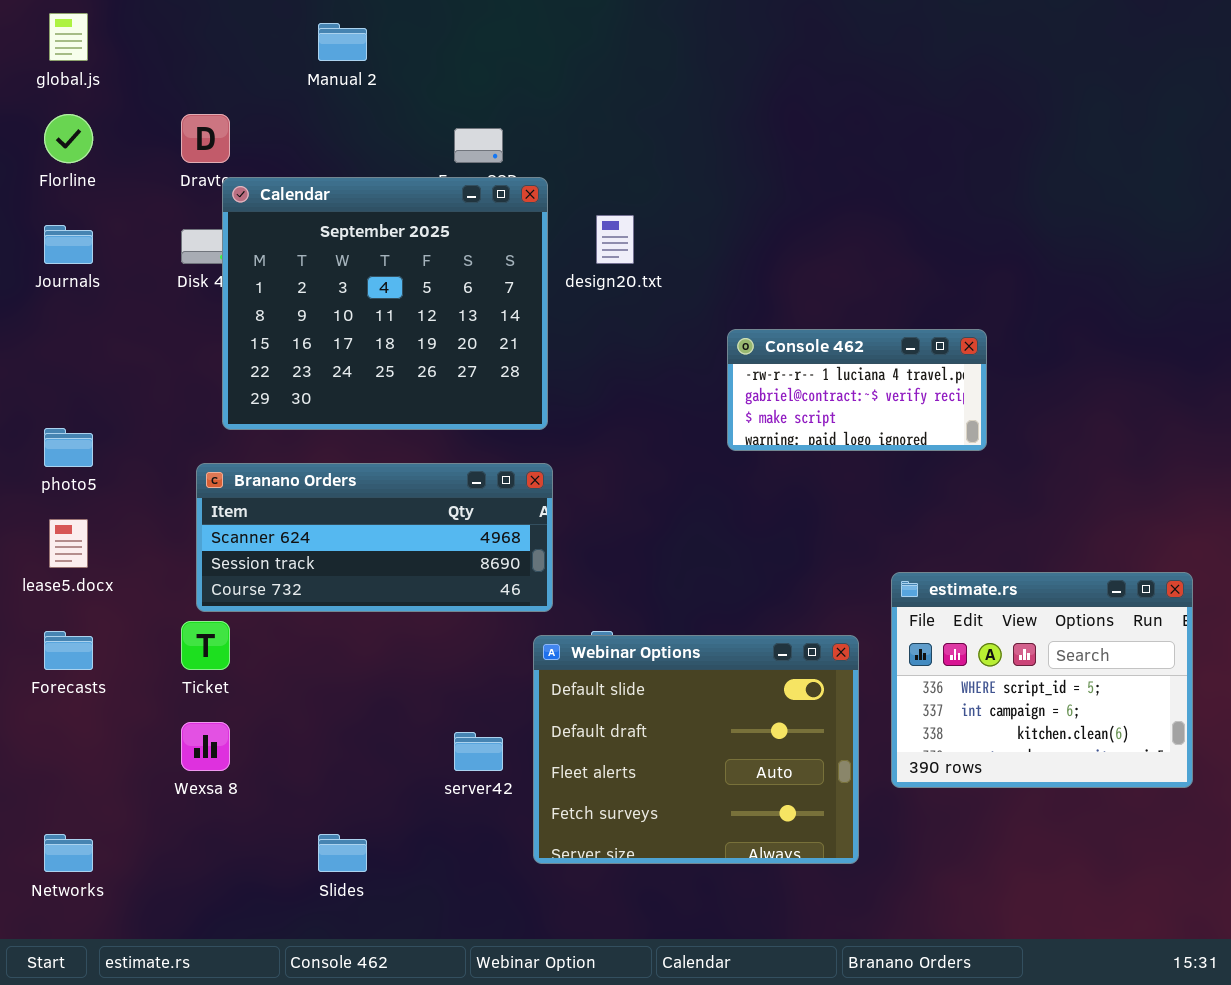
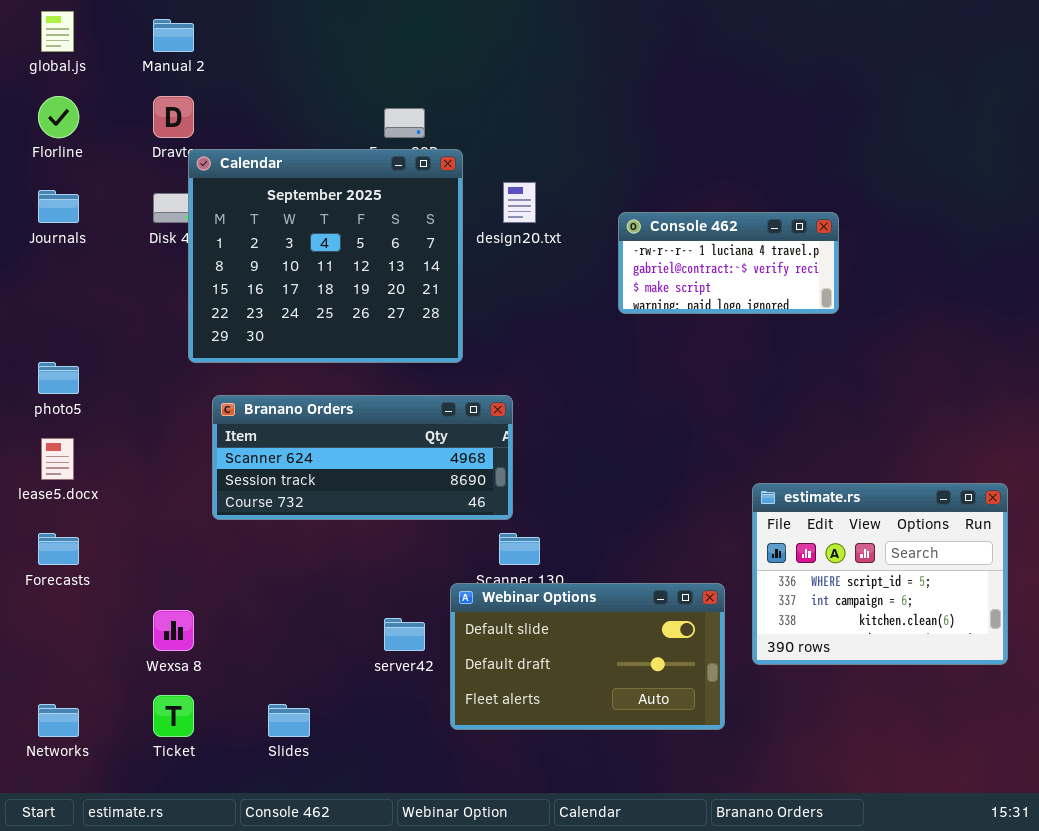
Manual 2: [318,23,367,61] -> [153,19,194,52], moved
Console 462: [727,329,987,451] -> [618,212,839,314], moved
Branano Orders: [196,463,553,612] -> [212,395,513,520], moved
Ticket: [181,621,230,670] -> [153,695,194,737], moved
Webinar Options: [533,635,859,864] -> [450,583,725,730], resized

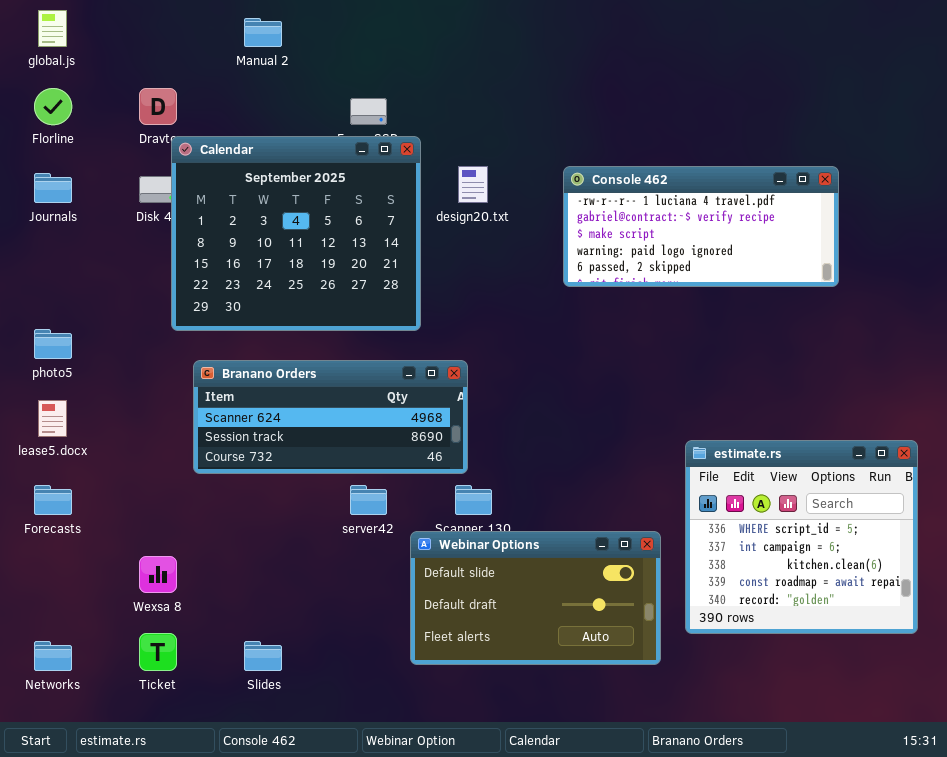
Manual 2: [153,19,194,52] -> [244,18,282,47], moved
Console 462: [618,212,839,314] -> [563,166,839,287], resized
estimate.rs: [752,483,1008,665] -> [685,440,918,634], resized
server42: [384,618,425,651] -> [350,485,387,515], moved

